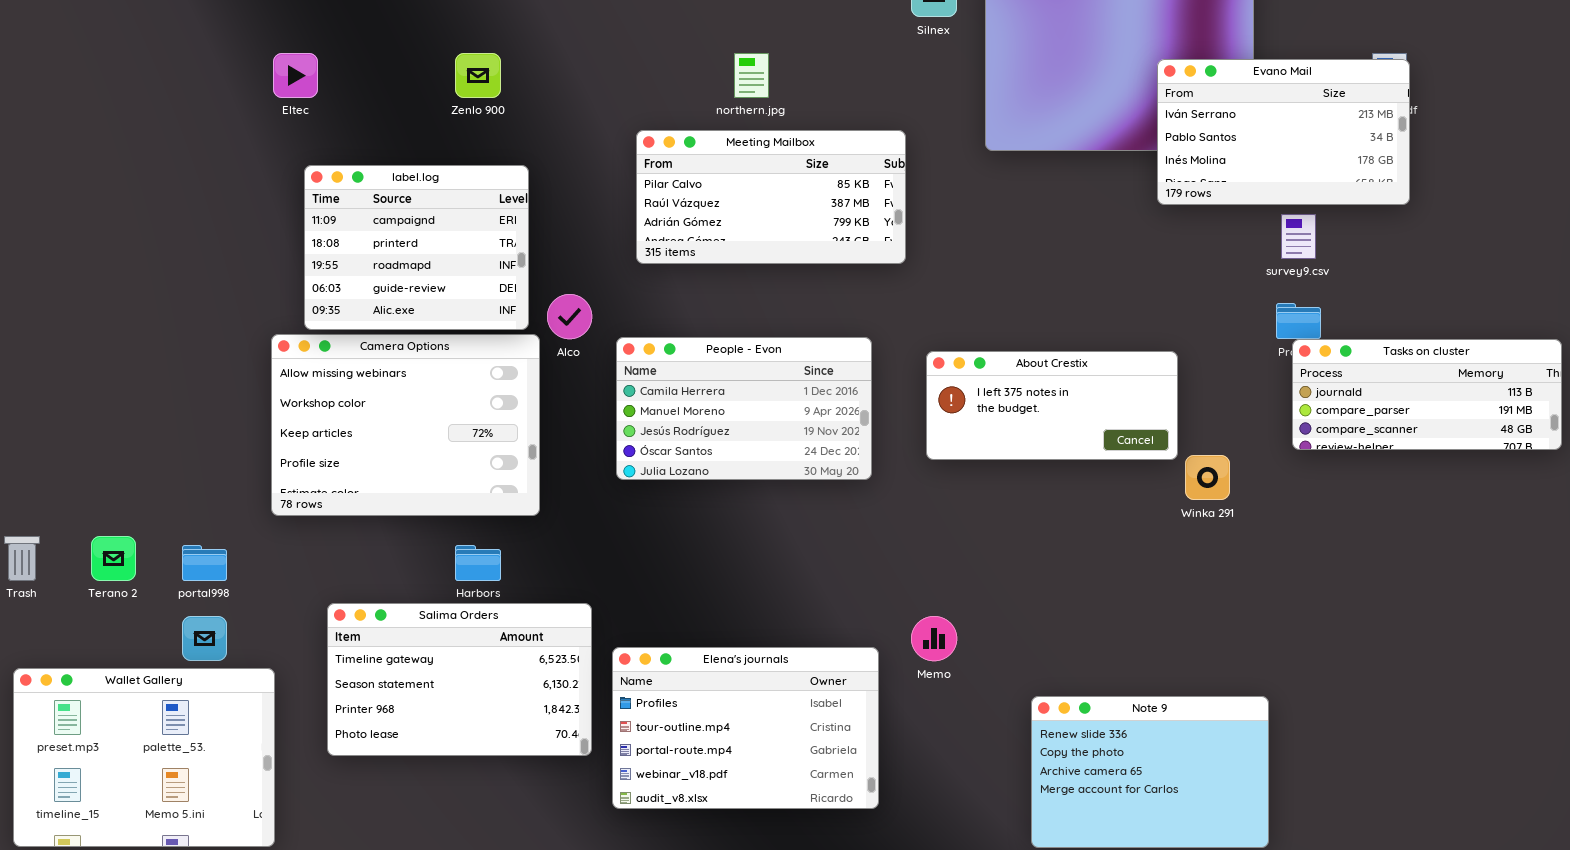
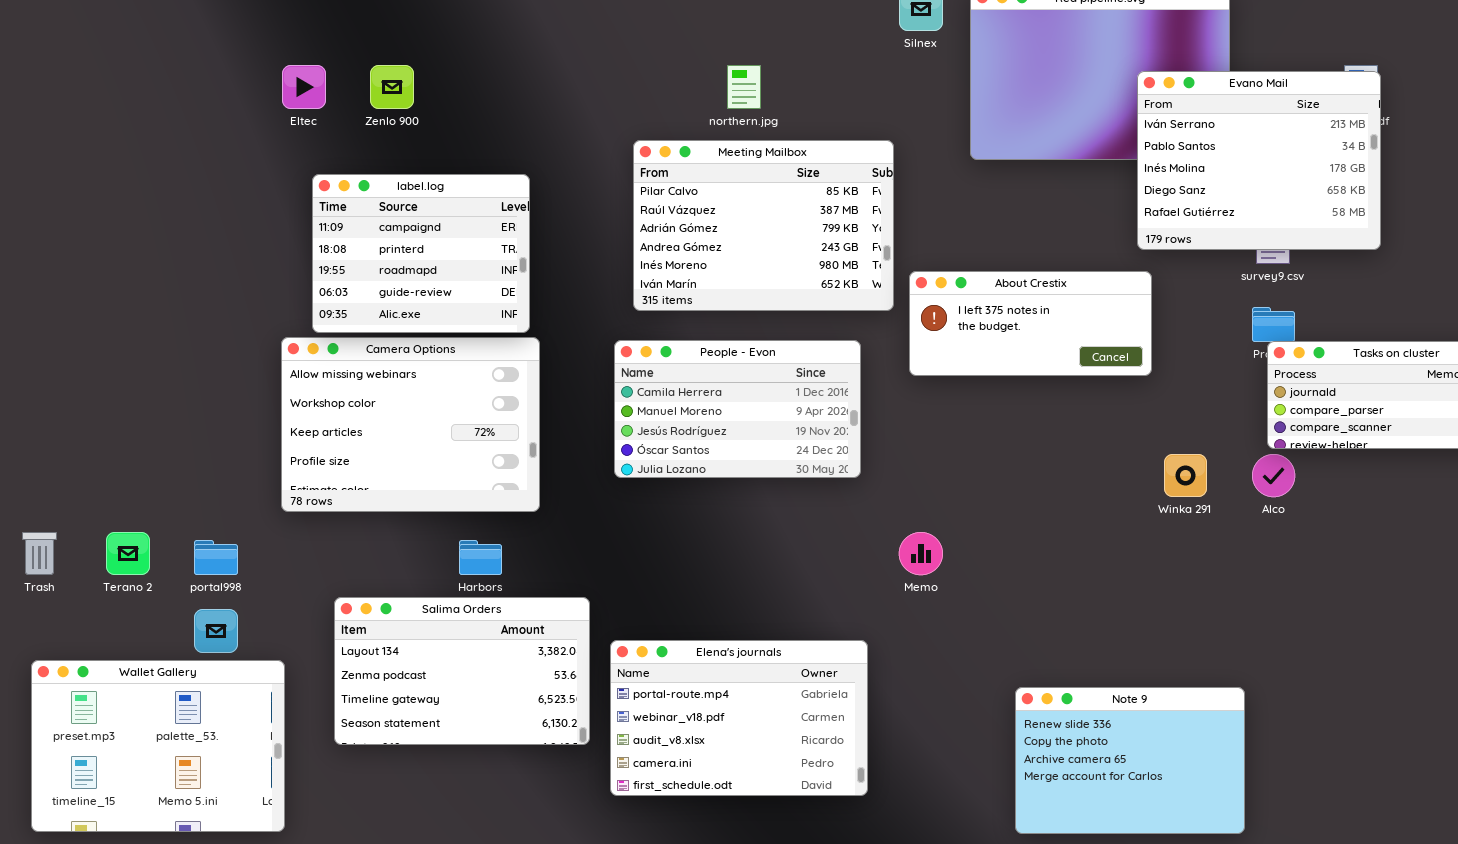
Zenlo 900: [455,53,501,98] -> [370,65,414,109], moved
Evano Mail: [1157,59,1410,205] -> [1137,71,1381,250], resized
Meeting Mailbox: [636,130,906,264] -> [633,140,894,311], resized
Alco: [547,294,592,339] -> [1252,454,1295,497], moved
About Crestix: [926,351,1178,460] -> [909,271,1152,376], moved
Salima Orders: [327,603,592,756] -> [334,597,590,745], scrolled up 2 rows
Memo: [911,616,957,661] -> [899,532,943,575], moved
Elena's journals: [612,647,879,809] -> [610,640,868,796], scrolled down 2 rows

